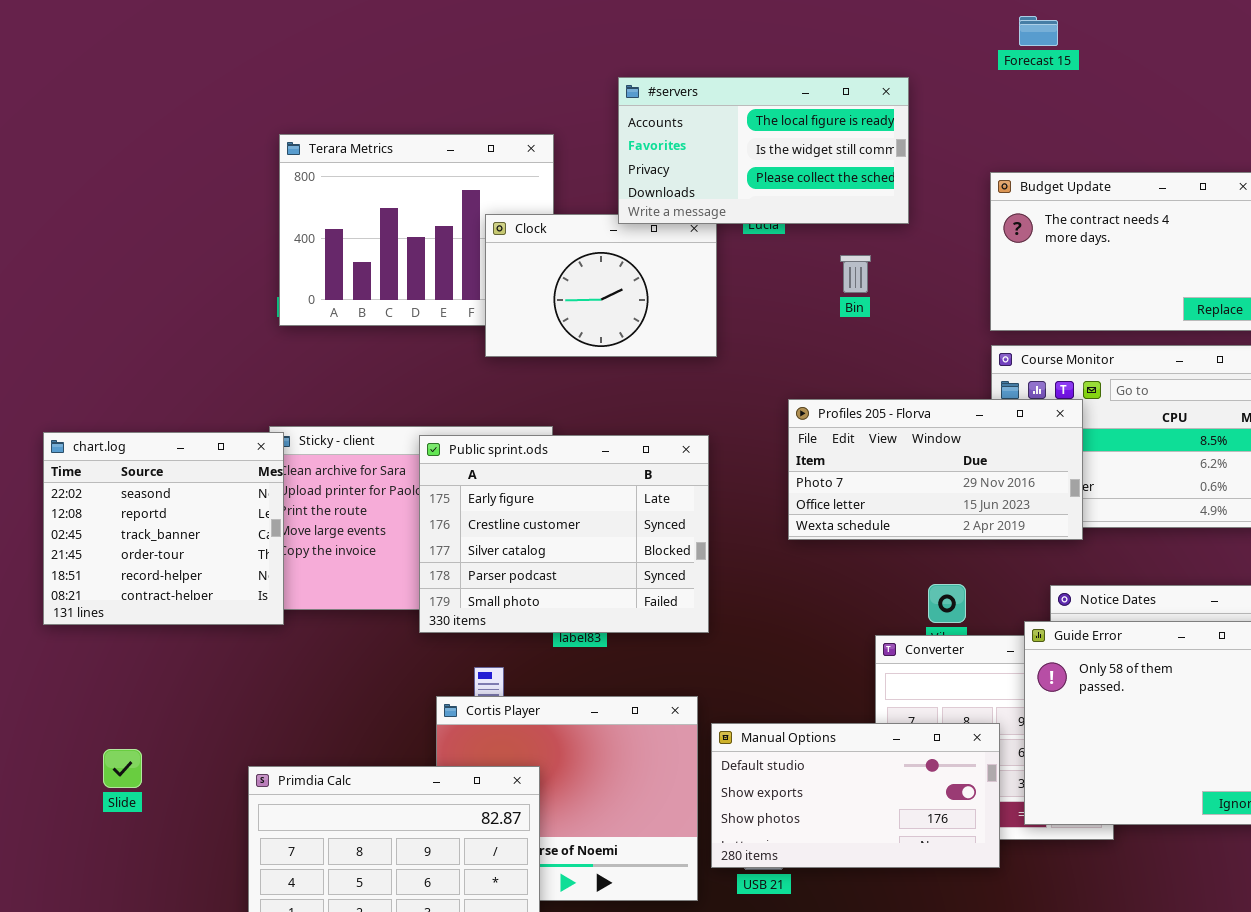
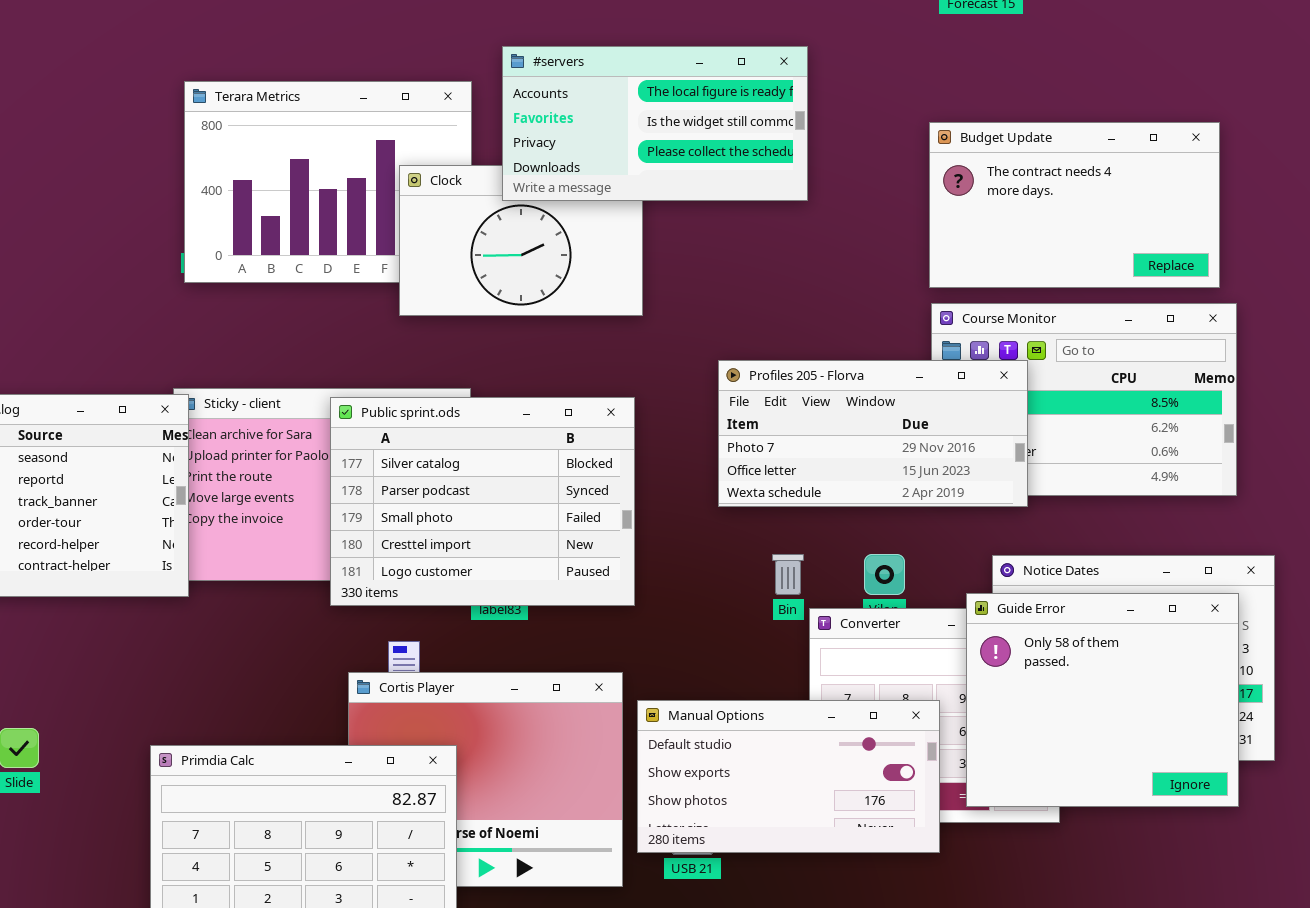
#servers: [618,77,909,224] -> [502,46,808,201], moved
Bin: [840,255,871,293] -> [772,554,804,595], moved
Public sprint.ods: [419,435,709,633] -> [330,397,635,606], scrolled down 2 rows

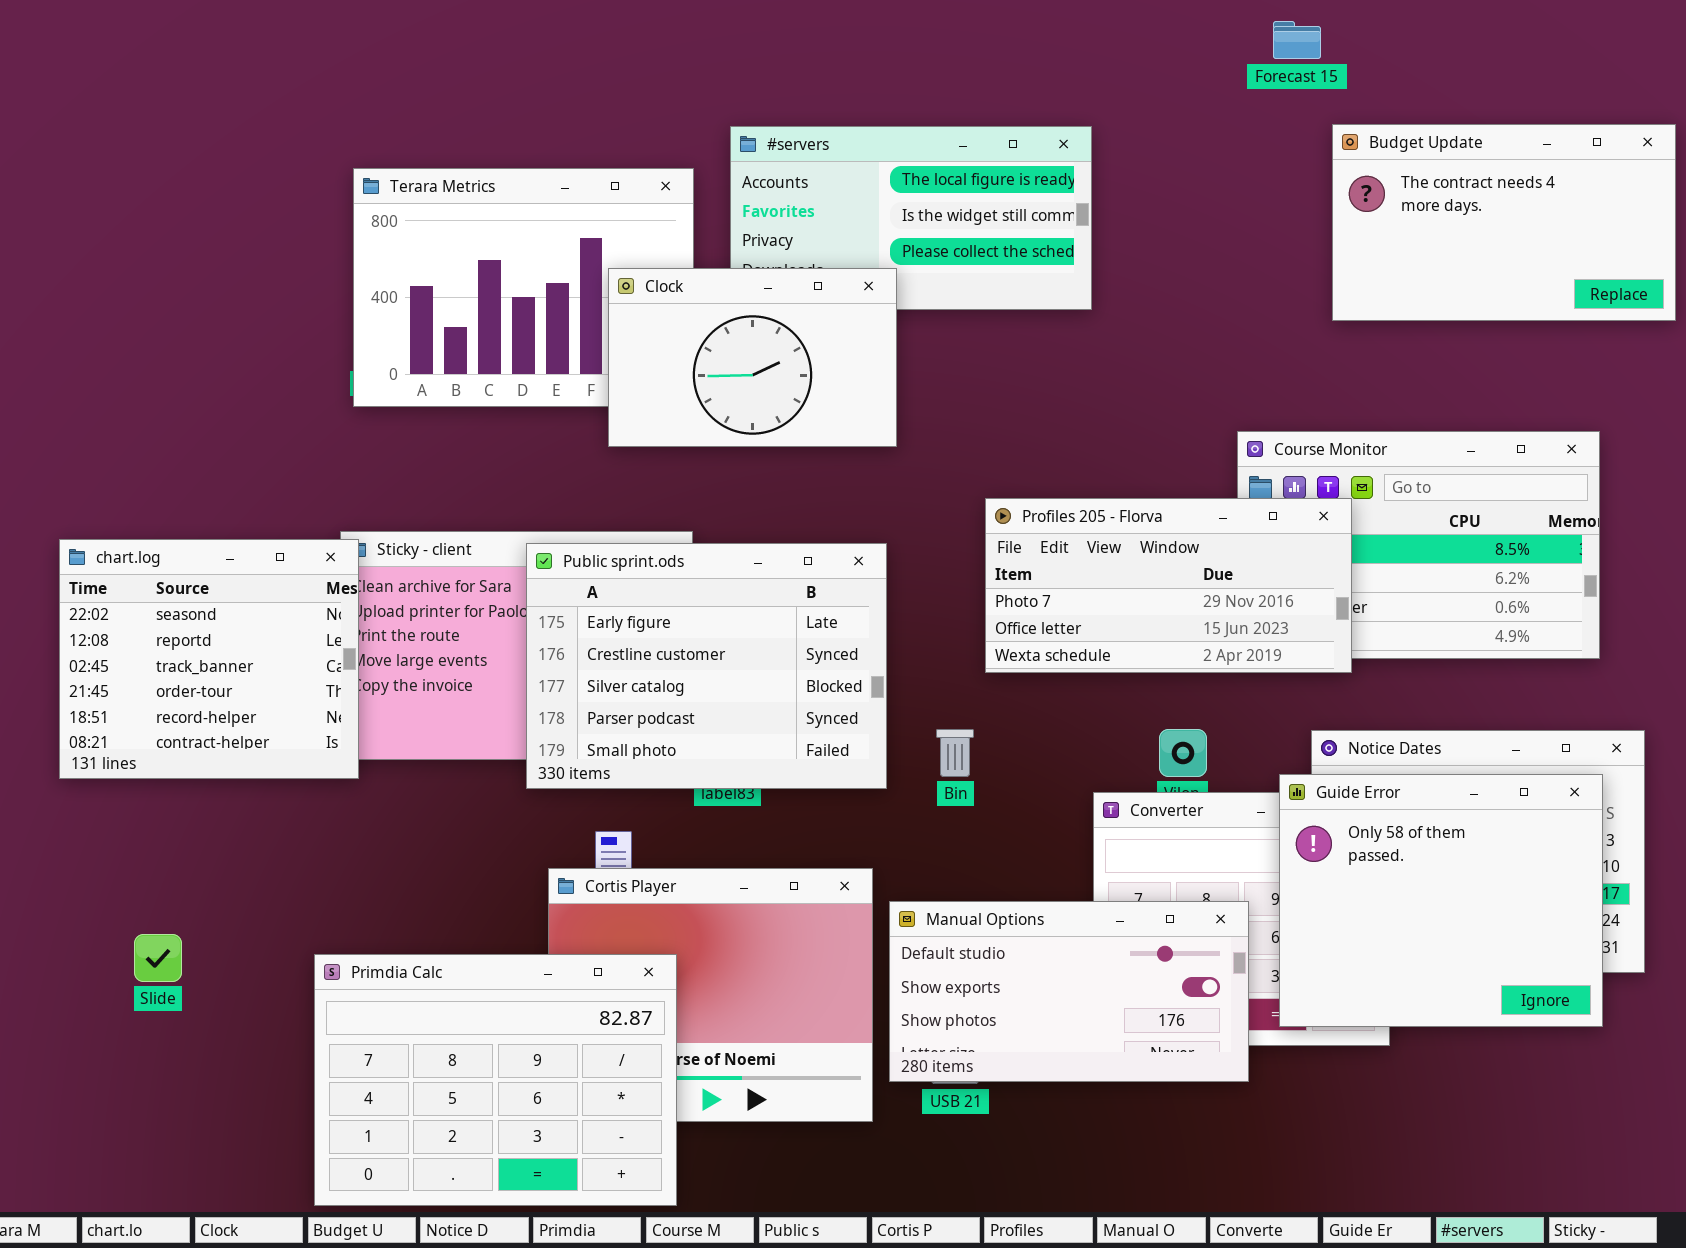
Budget Update: [929,122,1220,288] -> [1332,124,1676,321], moved
Clock: [399,165,643,316] -> [608,268,897,447], raised
Public sprint.ods: [330,397,635,606] -> [526,543,887,789], scrolled up 2 rows
Bin: [772,554,804,595] -> [936,729,974,777], moved

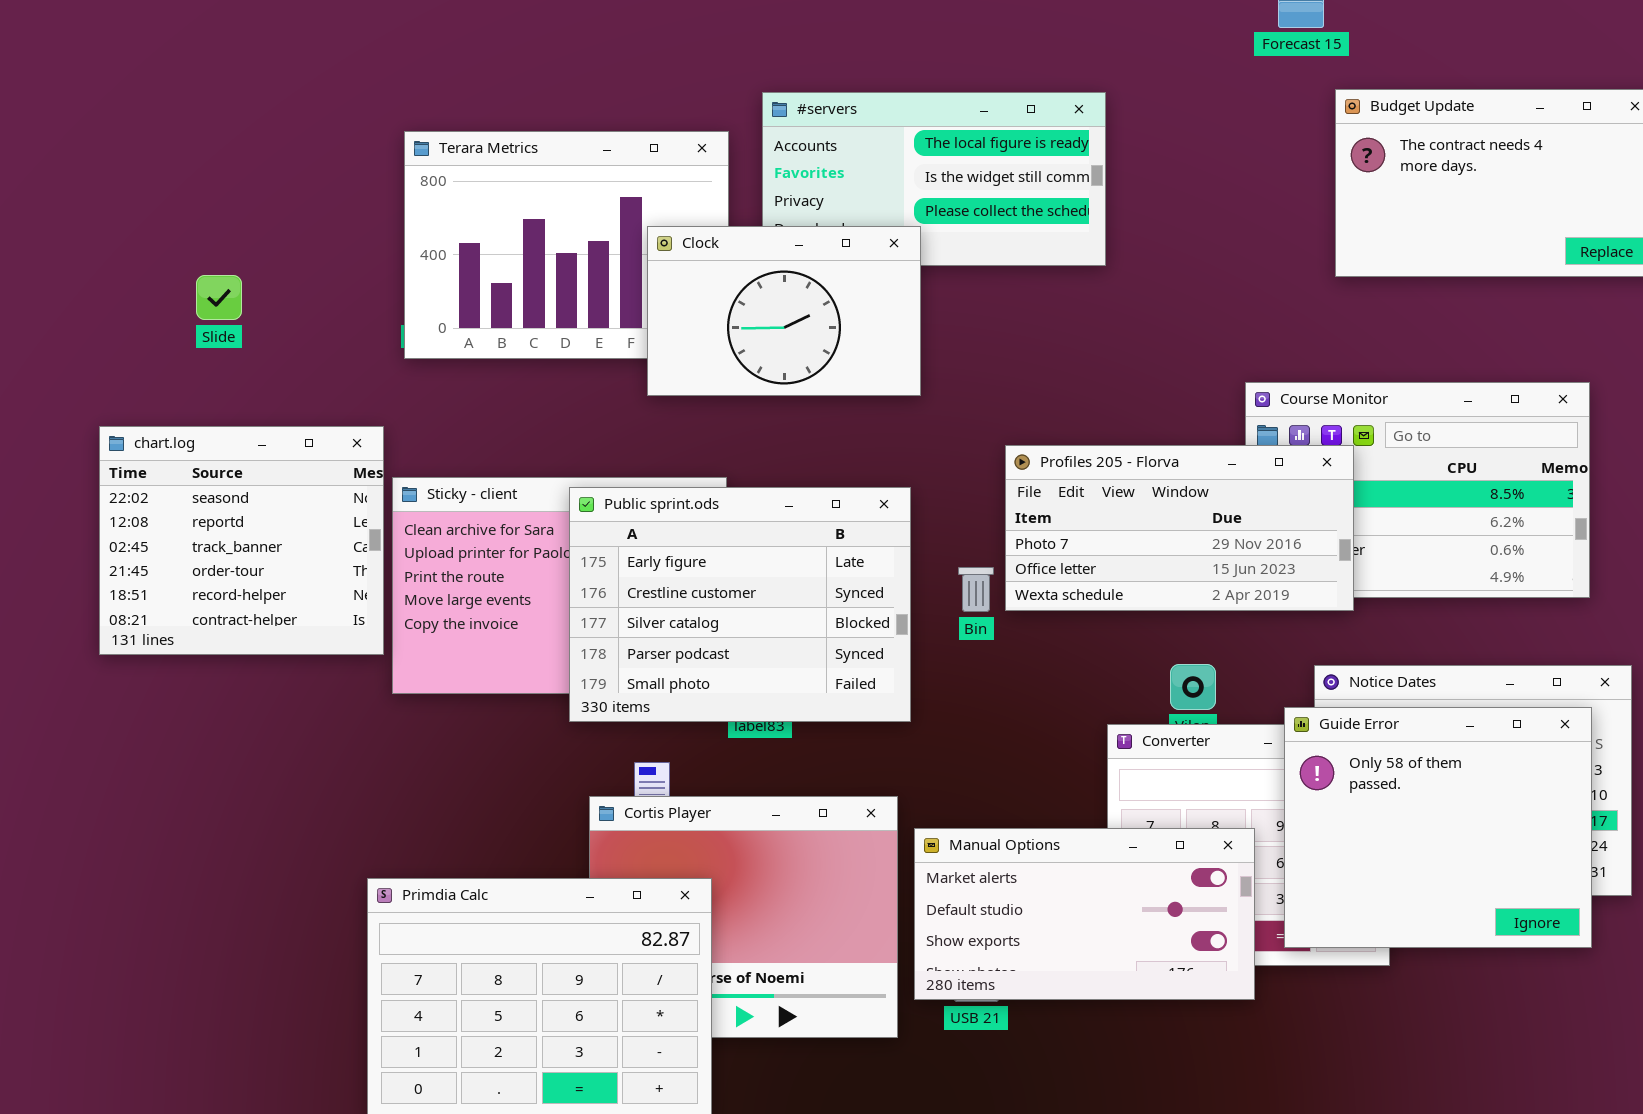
chart.log: [59,539,359,779] -> [99,426,384,655], moved
Bin: [936,729,974,777] -> [958,567,994,612], moved
Manual Options: [889,901,1249,1082] -> [914,828,1255,1000], scrolled up 1 row
Slide: [134,934,182,982] -> [196,275,242,320], moved

